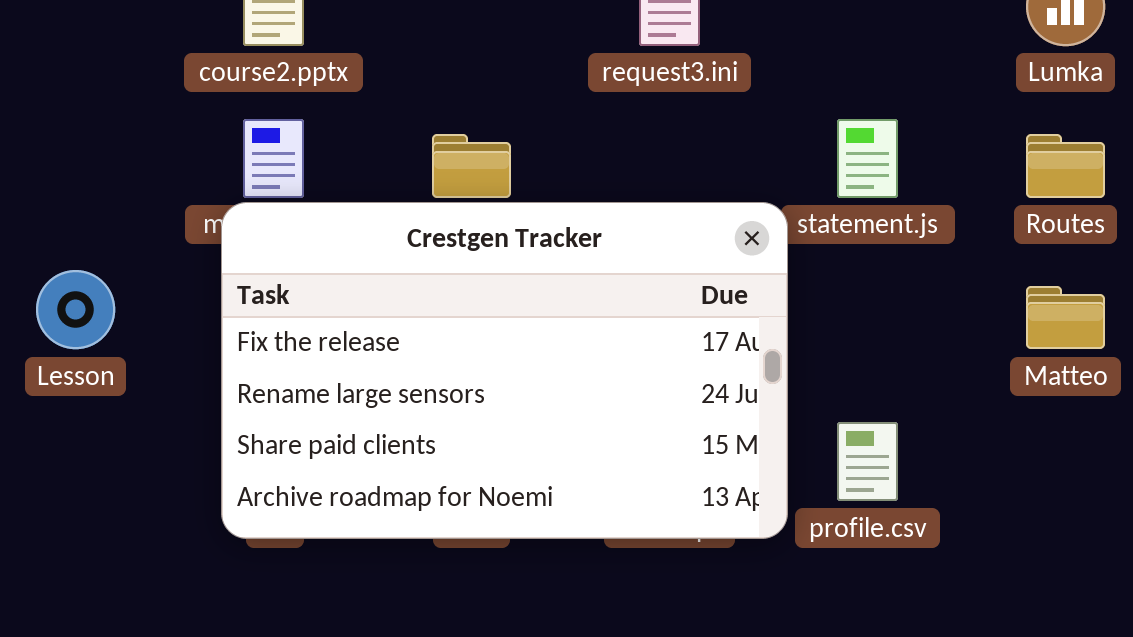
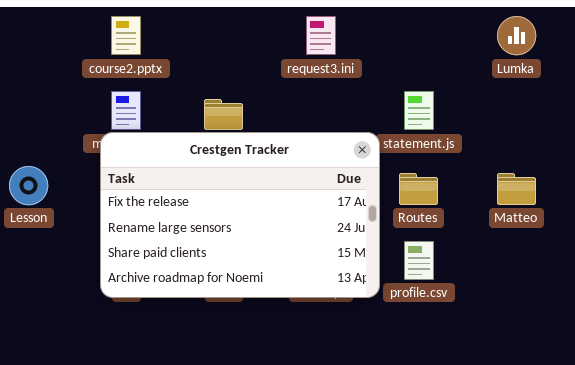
Routes: [1026,134,1105,198] -> [399,173,438,205], moved

